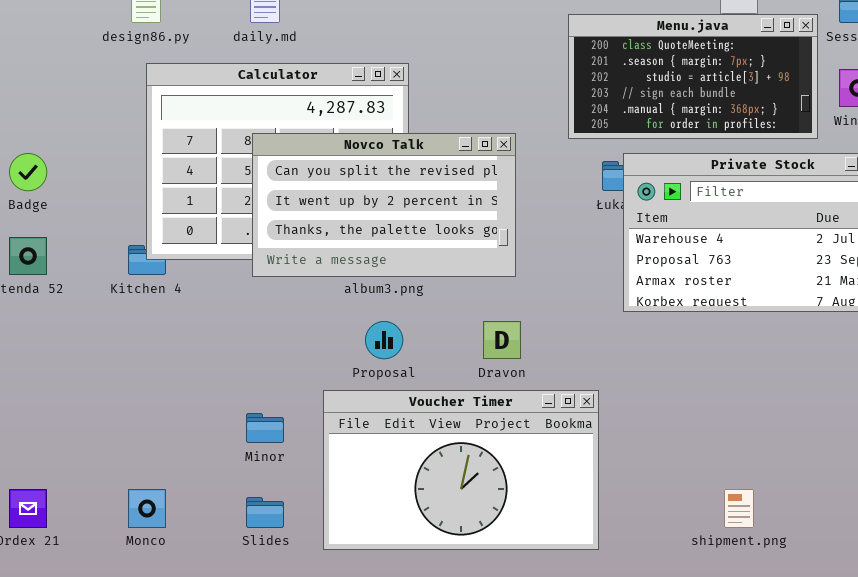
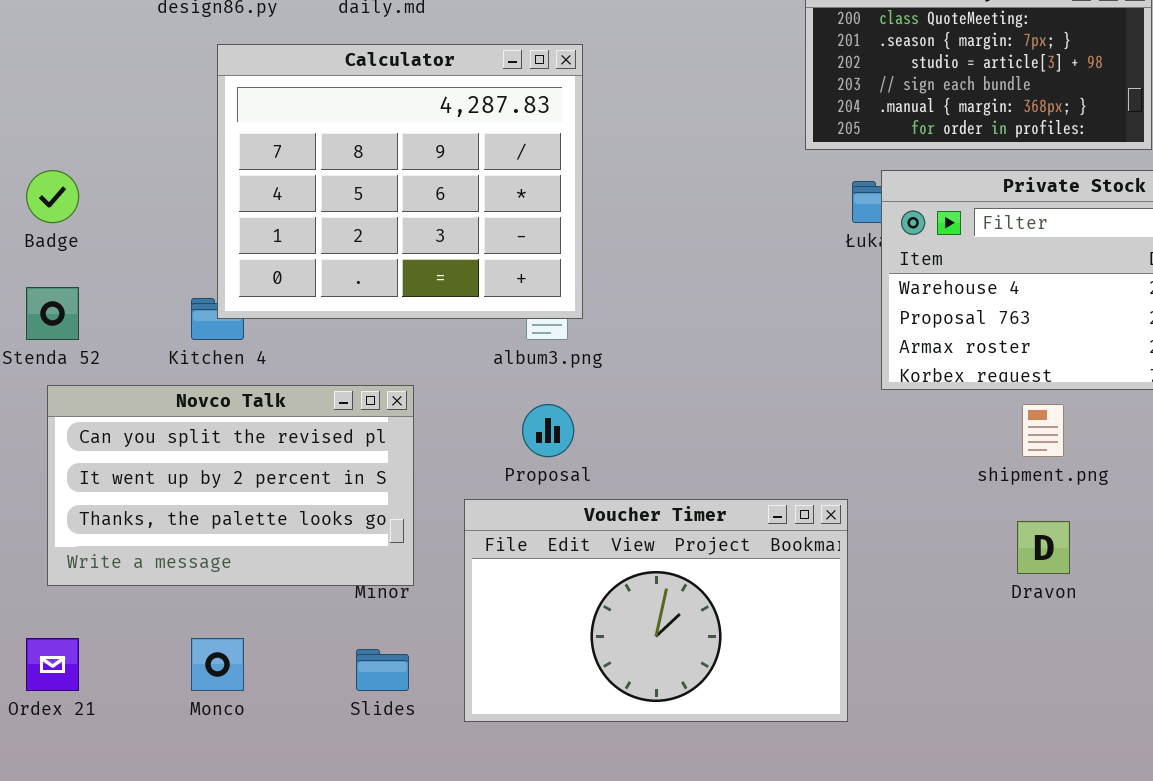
Novco Talk: [252,133,516,277] -> [47,385,414,586], moved
Dravon: [483,321,521,359] -> [1017,521,1070,574], moved
shipment.png: [724,489,754,528] -> [1022,404,1064,457], moved

